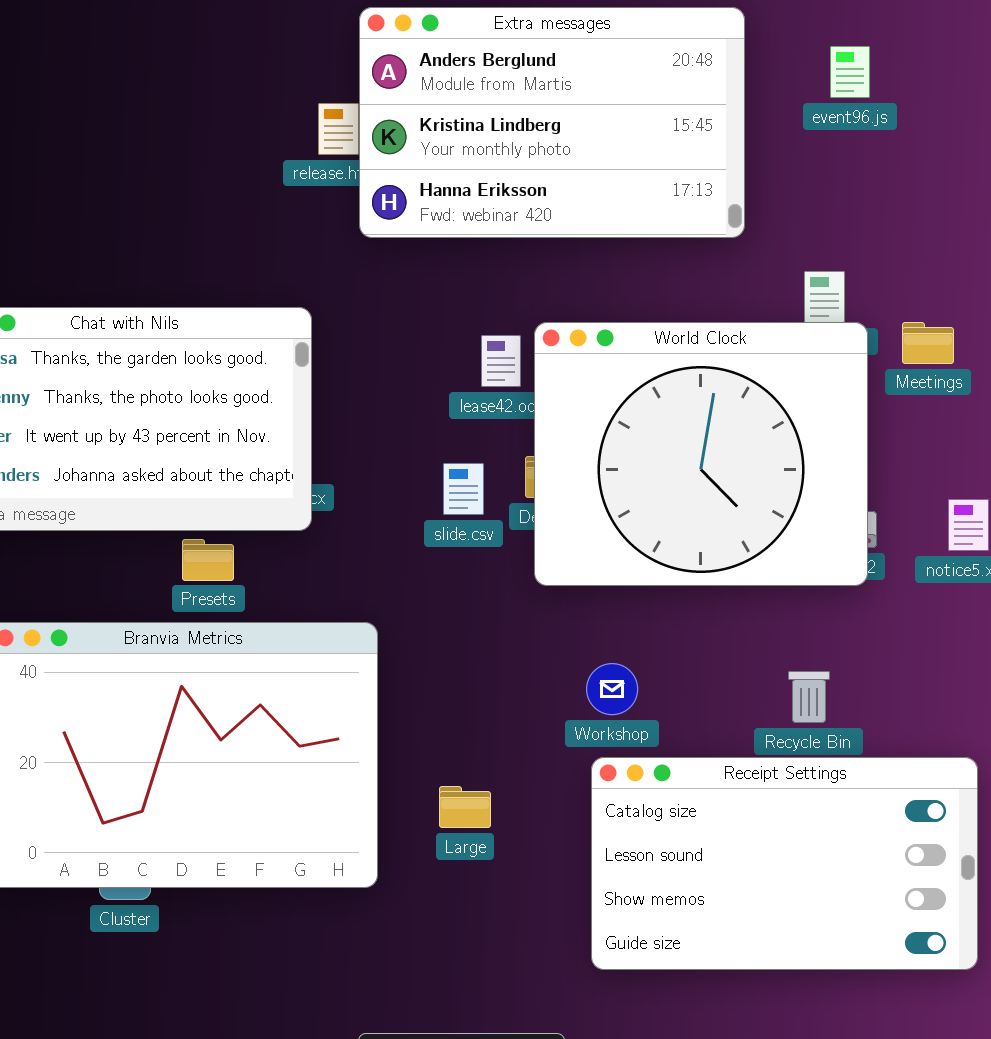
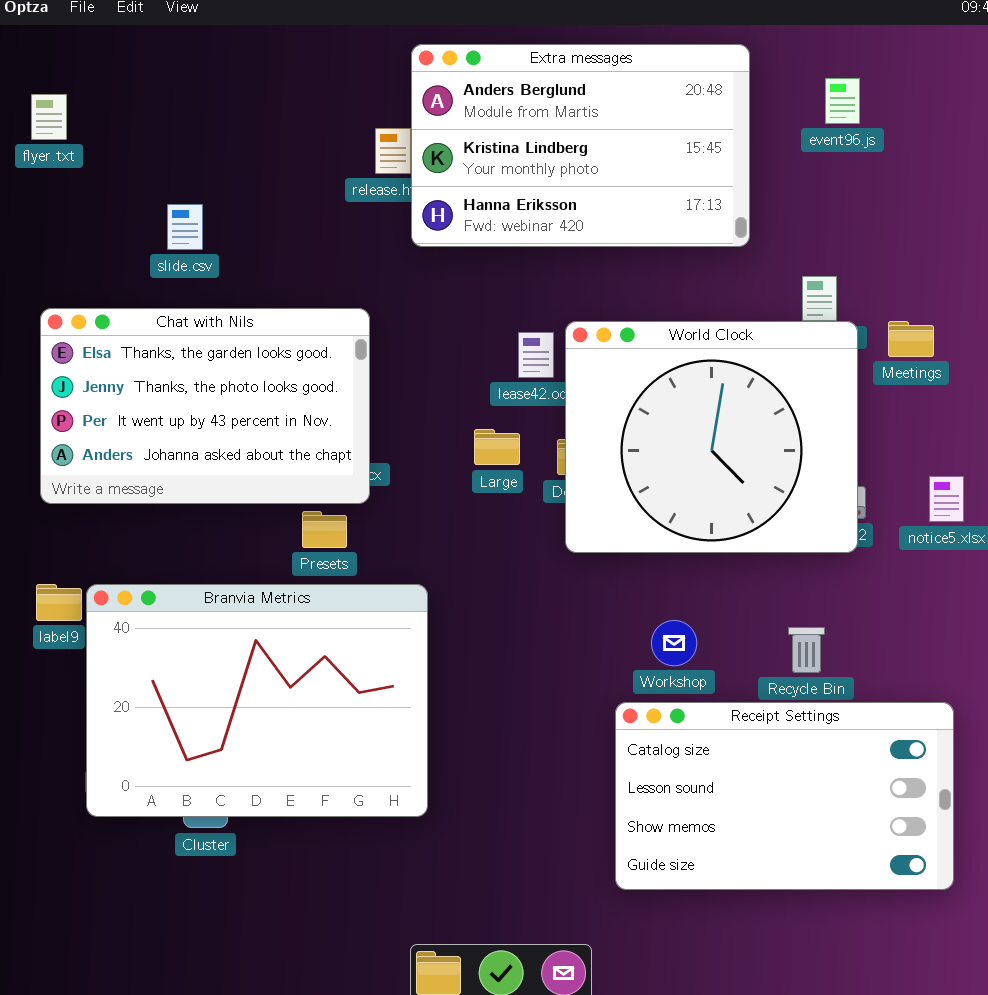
slide.csv: [443,463,484,515] -> [167,204,203,250], moved
Presets: [182,539,234,581] -> [302,511,347,548], moved
Workshop: [586,663,638,715] -> [651,620,697,666], moved
Large: [439,786,491,828] -> [474,429,520,465], moved

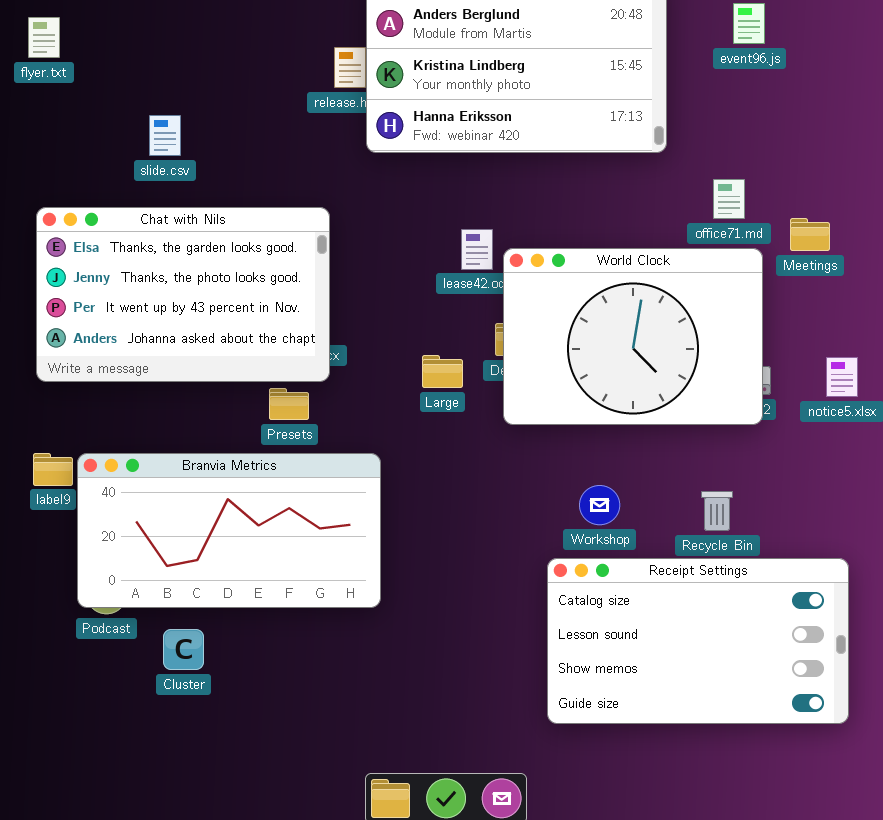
World Clock: [565,321,858,553] -> [503,248,763,425], resized
Large: [474,429,520,465] -> [422,355,463,388], moved
Branvia Metrics: [86,584,428,817] -> [77,453,381,608], resized

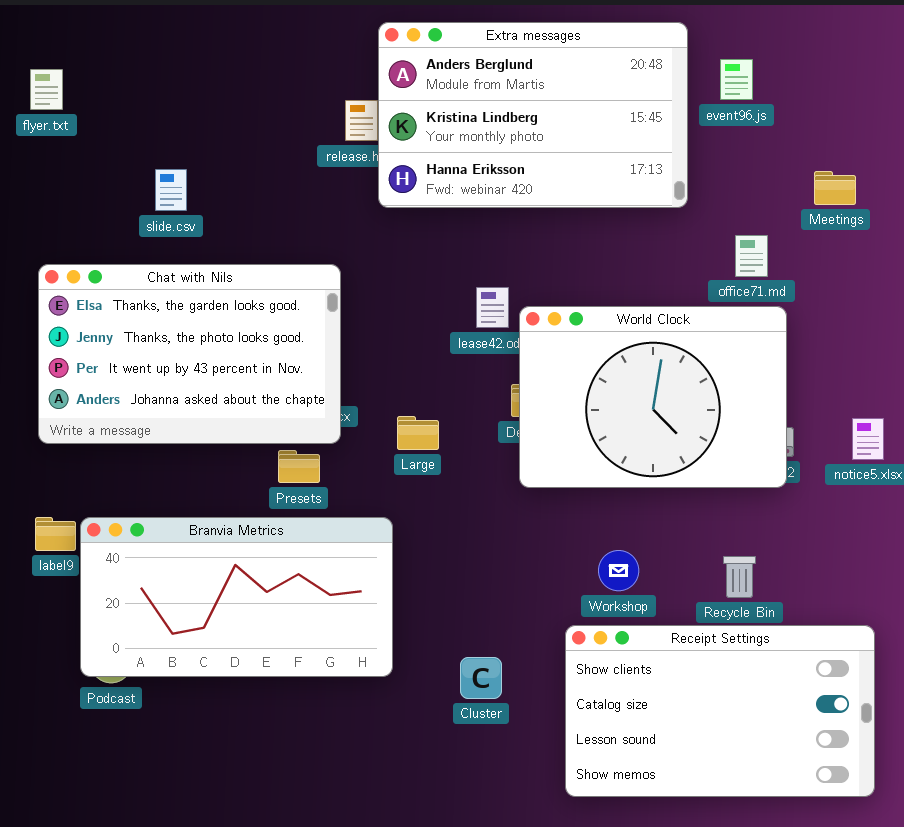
event96.js: [733,3,765,44] -> [720,59,753,100], moved
Meetings: [790,218,830,251] -> [814,171,856,205], moved
Large: [422,355,463,388] -> [397,416,439,450], moved
Receipt Settings: [547,558,849,724] -> [565,625,875,797], scrolled up 1 row
Cluster: [163,629,204,670] -> [460,657,502,699], moved

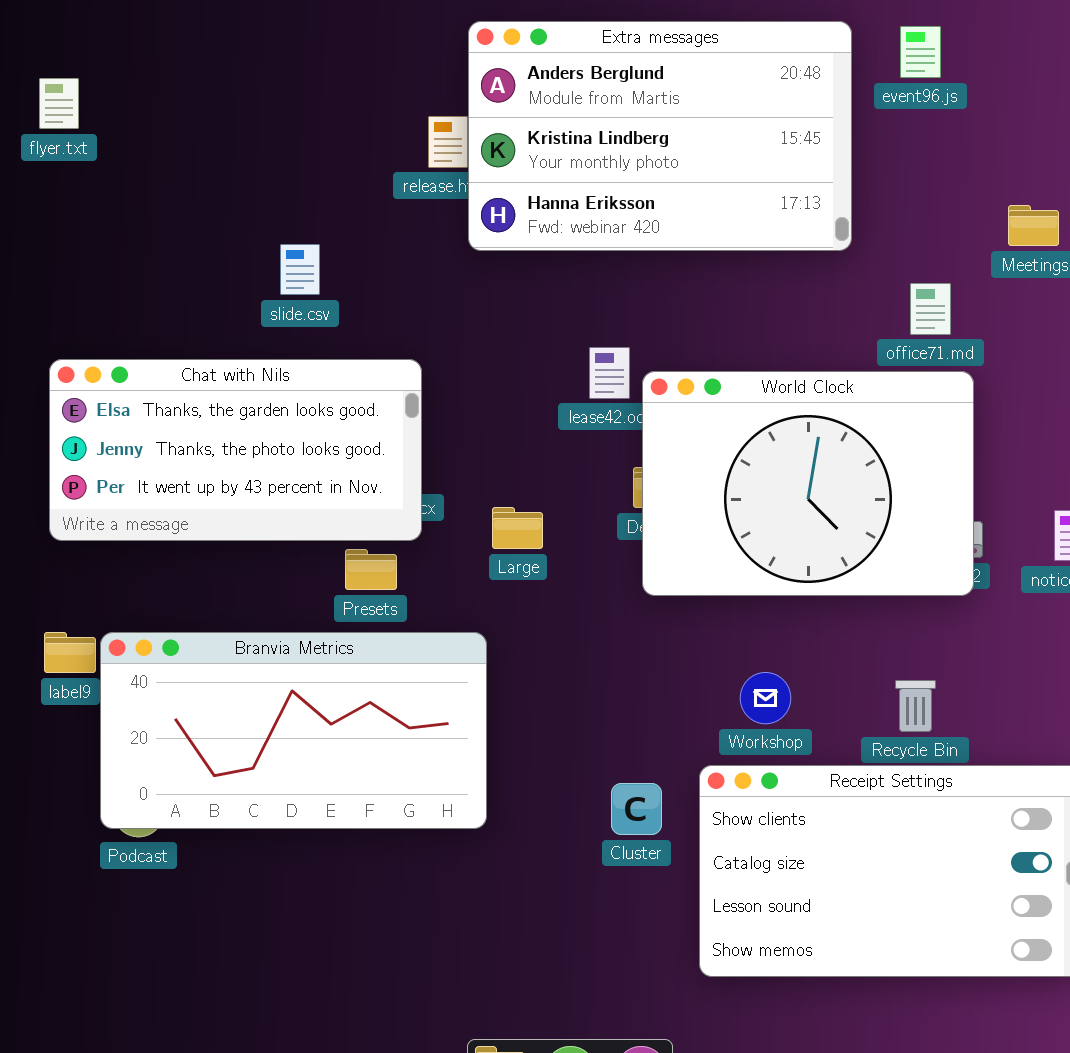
event96.js: [720,59,753,100] -> [900,26,941,78], moved
slide.csv: [155,169,187,211] -> [280,244,320,295], moved
Chat with Nils: [38,264,341,444] -> [49,359,422,541], resized
Cluster: [460,657,502,699] -> [611,783,662,835], moved

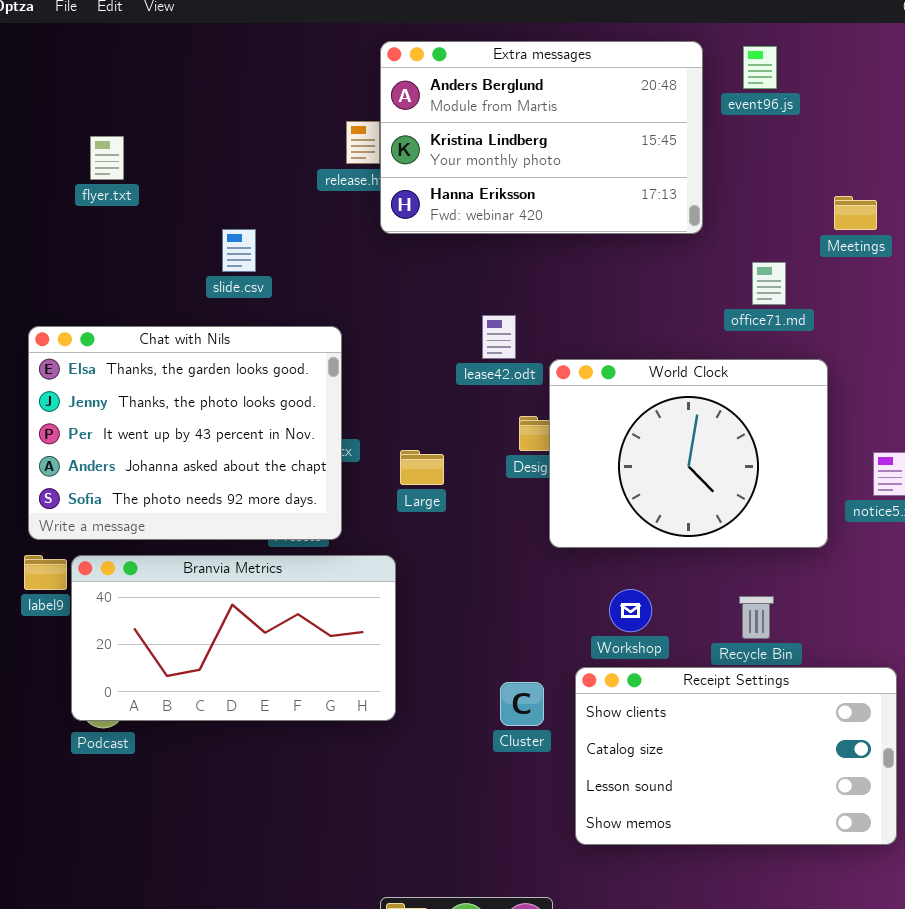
flyer.txt: [39,78,79,129] -> [90,136,124,180], moved
Chat with Nils: [49,359,422,541] -> [28,326,342,540], resized
World Clock: [642,371,974,596] -> [549,359,828,548], moved

